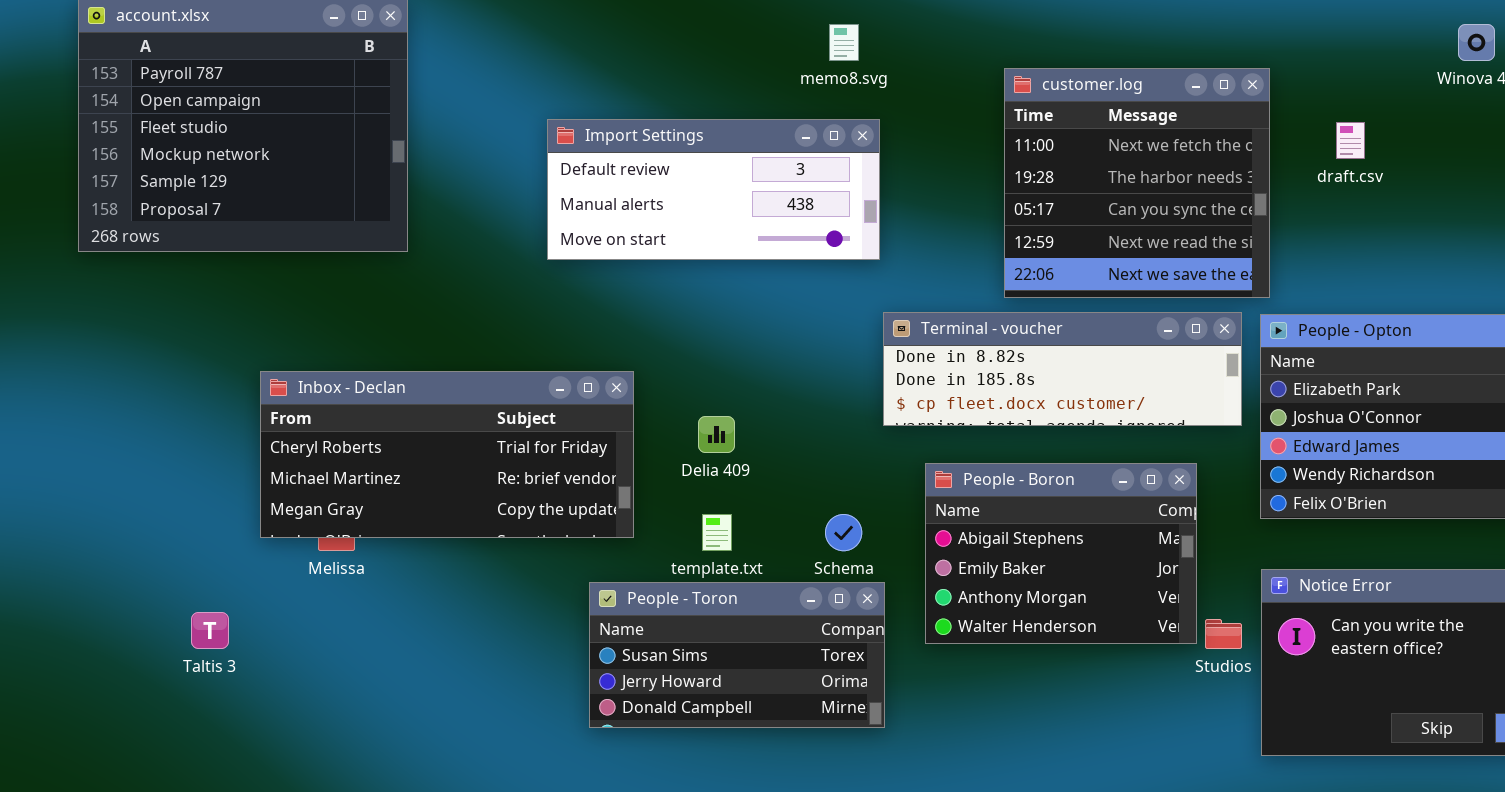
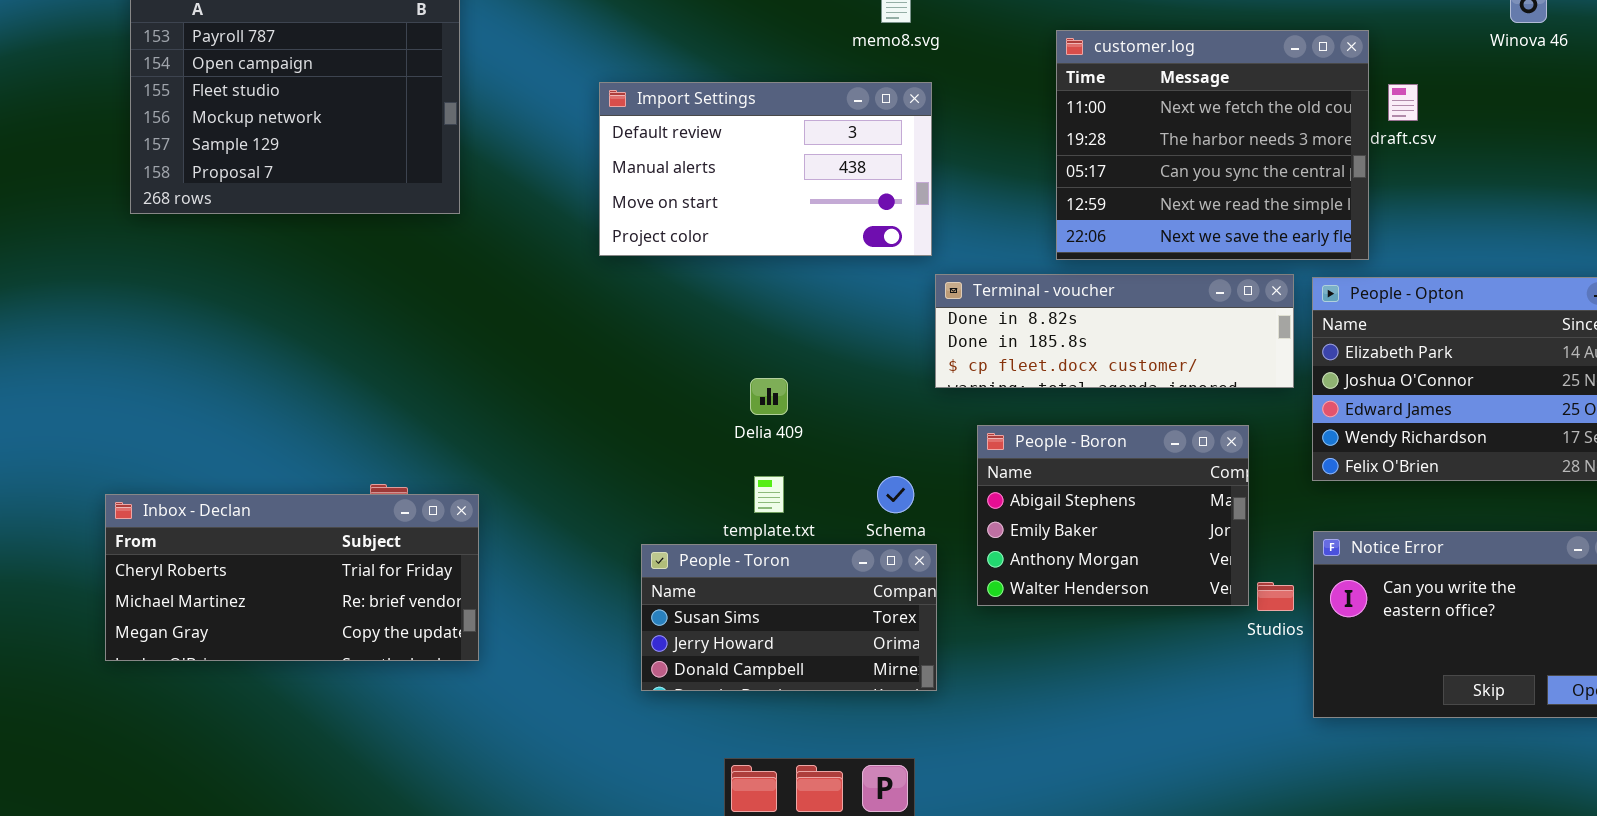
customer.log: [1004,68,1270,298] -> [1056,30,1369,260], resized
Import Settings: [547,119,880,260] -> [599,82,932,256], resized
Inbox - Declan: [260,371,634,538] -> [105,494,479,661], moved

